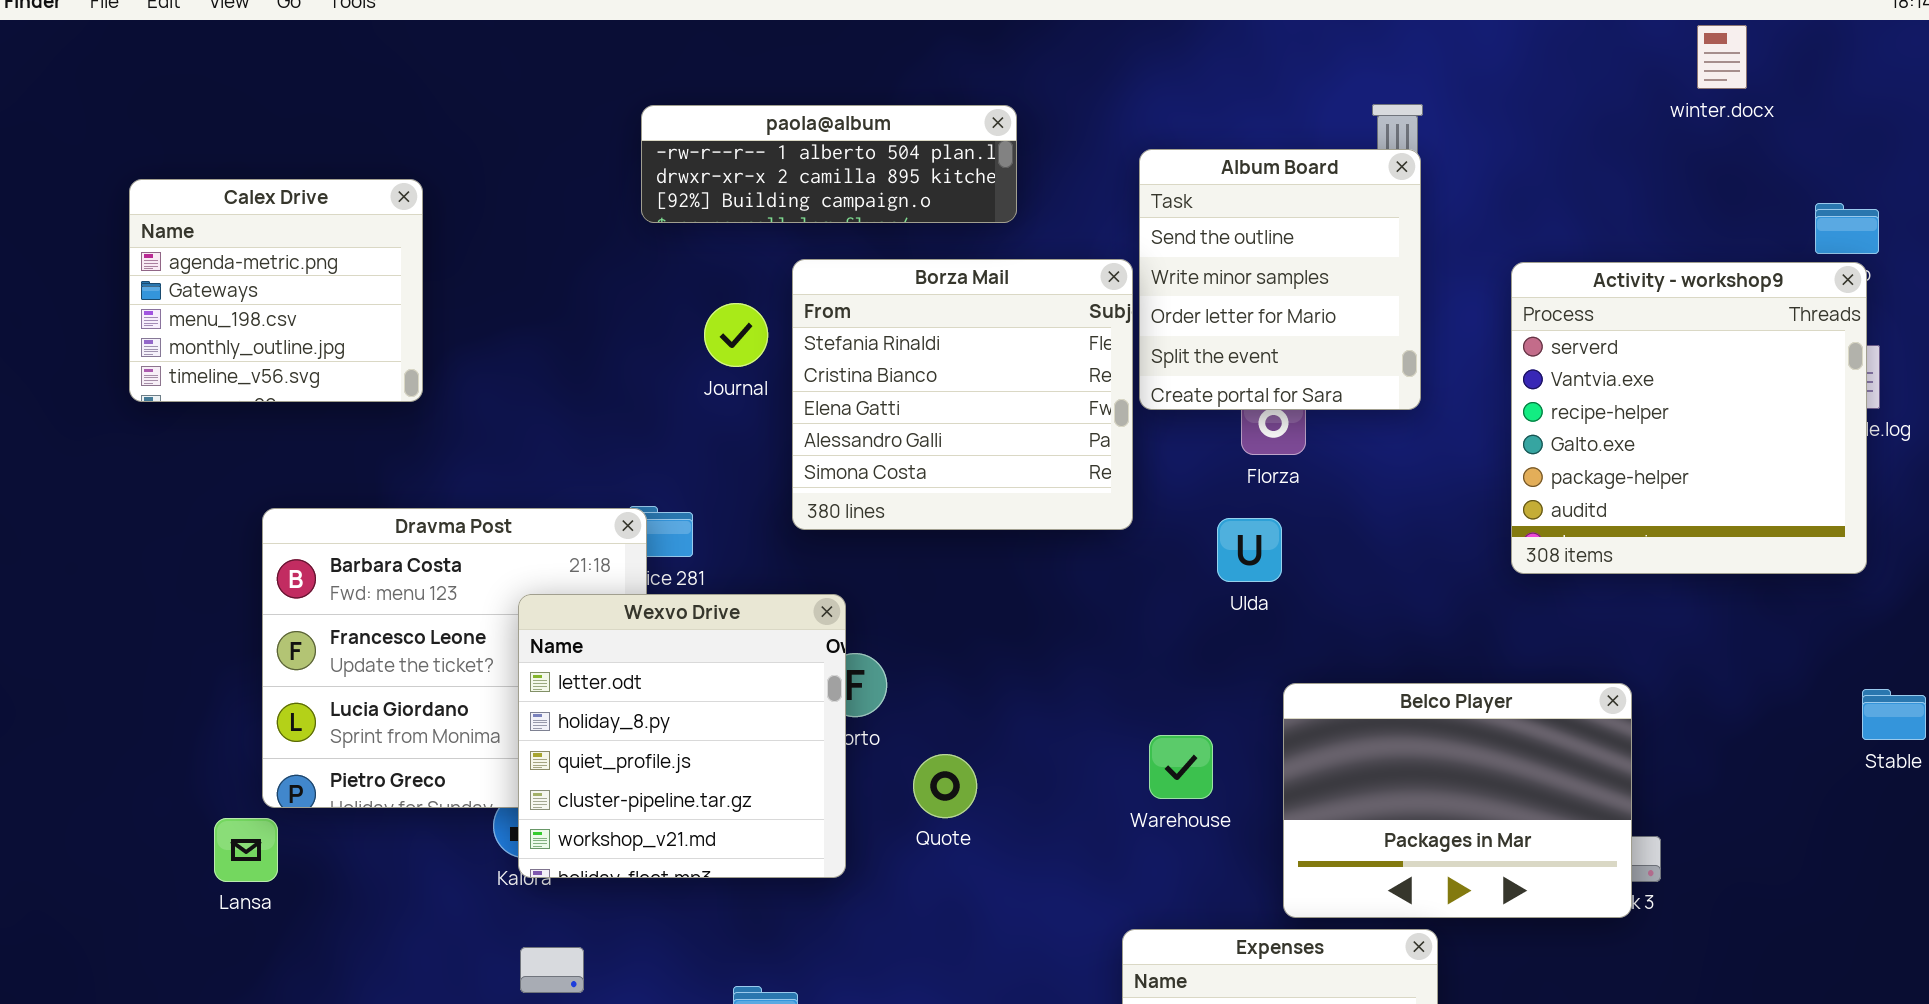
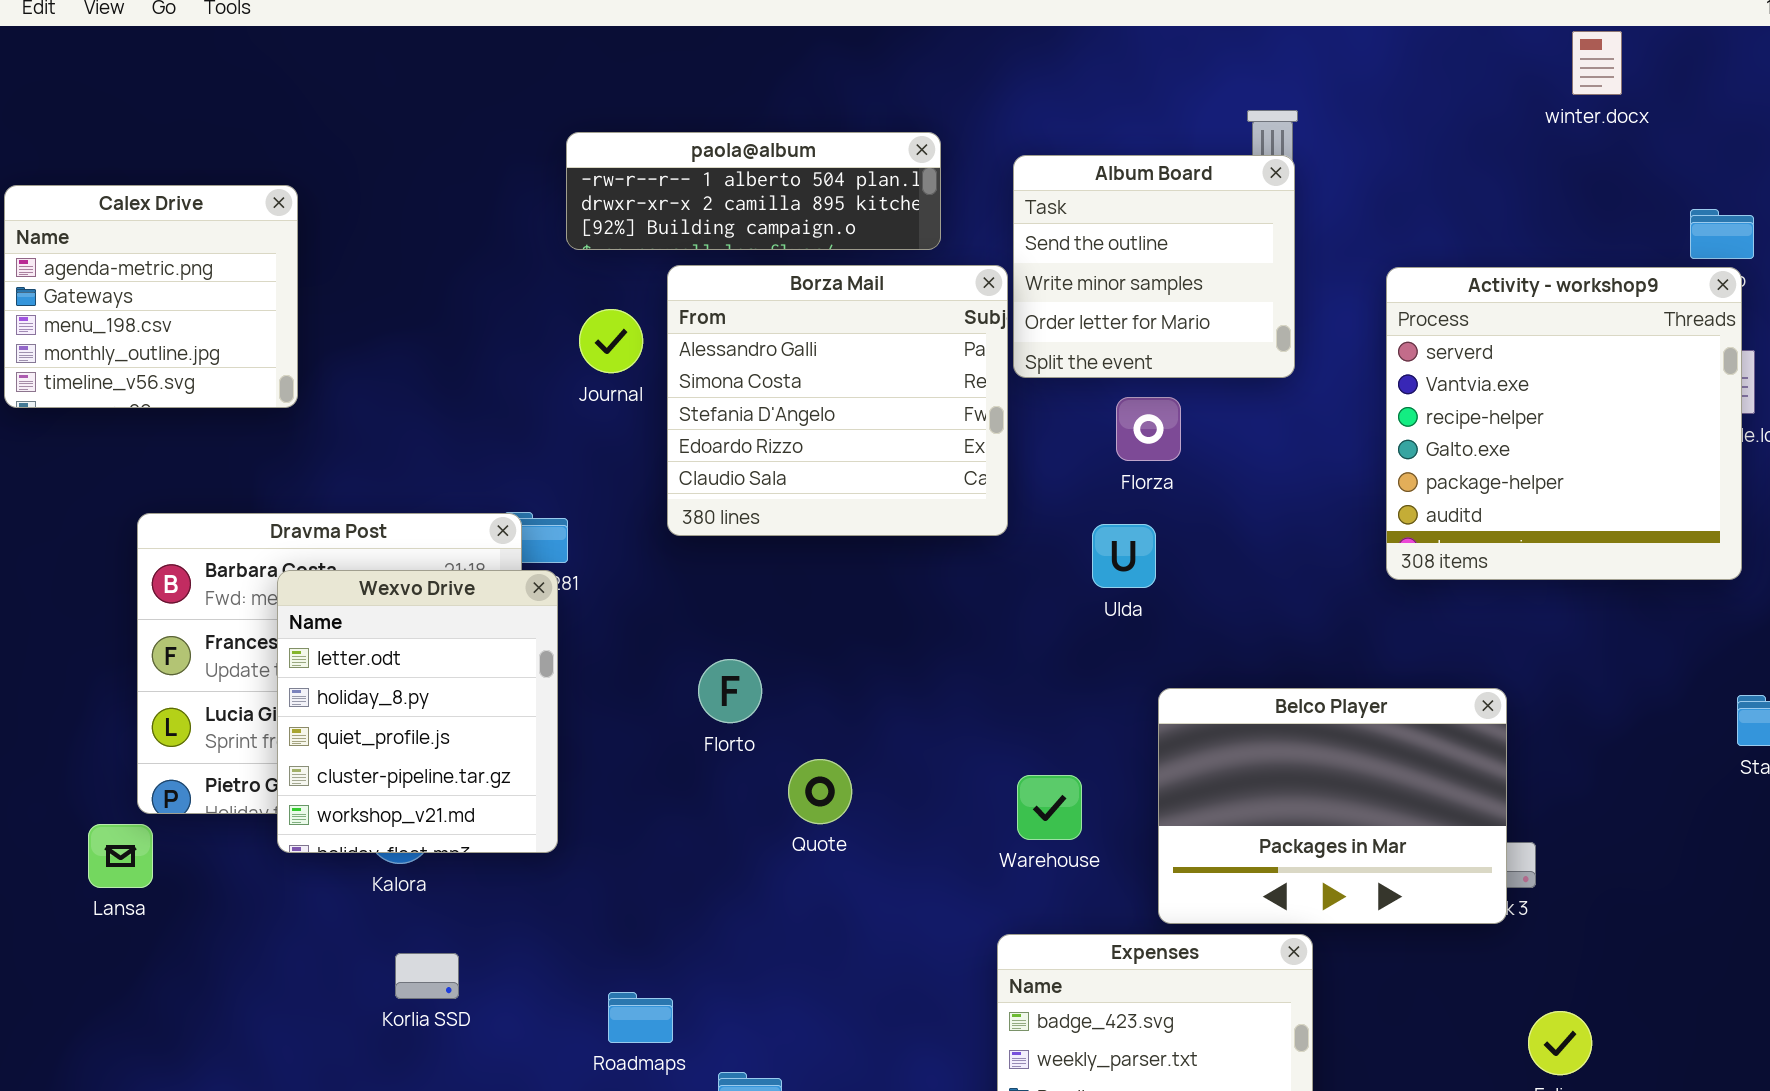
paola@album: [641,105,1017,223] -> [566,132,941,250], moved
Album Board: [1139,149,1421,410] -> [1013,155,1295,378], resized
Borza Mail: [792,259,1133,530] -> [667,265,1008,536], scrolled down 3 rows
Wexvo Drive: [518,594,846,878] -> [277,570,558,853], moved, resized
Warehouse: [1149,735,1213,799] -> [1017,775,1082,840], moved

